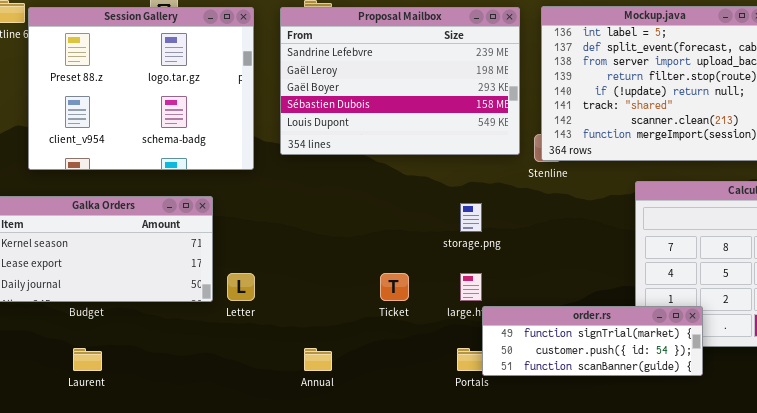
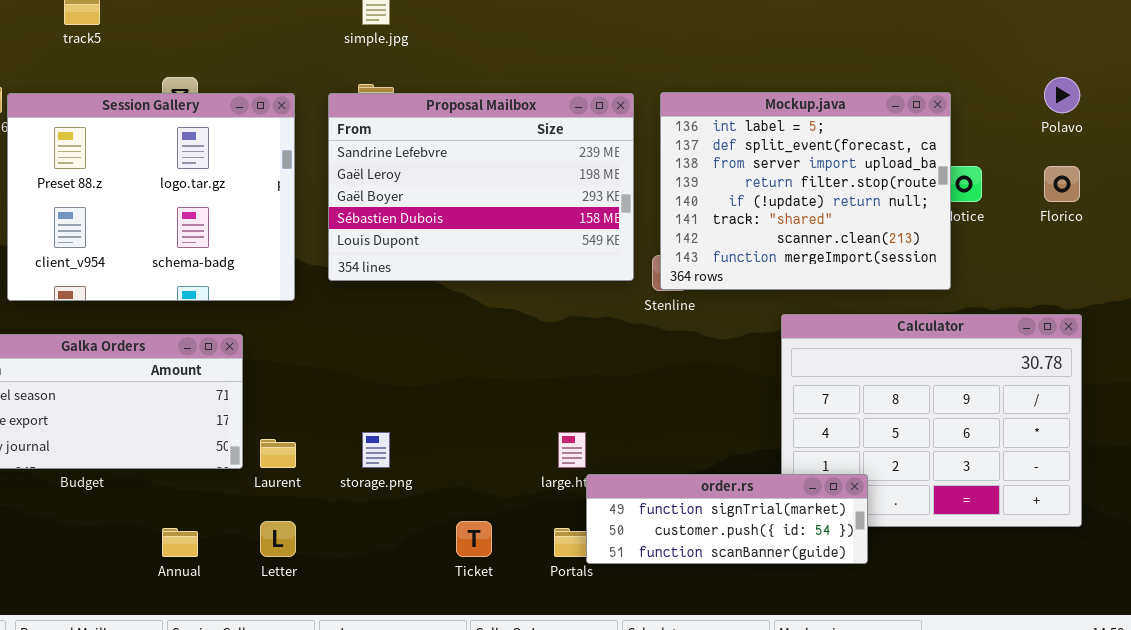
storage.png: [460,203,482,232] -> [362,432,390,468], moved
Letter: [227,273,255,301] -> [260,521,296,557], moved
Ticket: [380,273,409,301] -> [456,521,492,557], moved
Laurent: [73,348,102,371] -> [260,439,296,468], moved
Annual: [304,348,332,371] -> [162,528,198,557], moved

